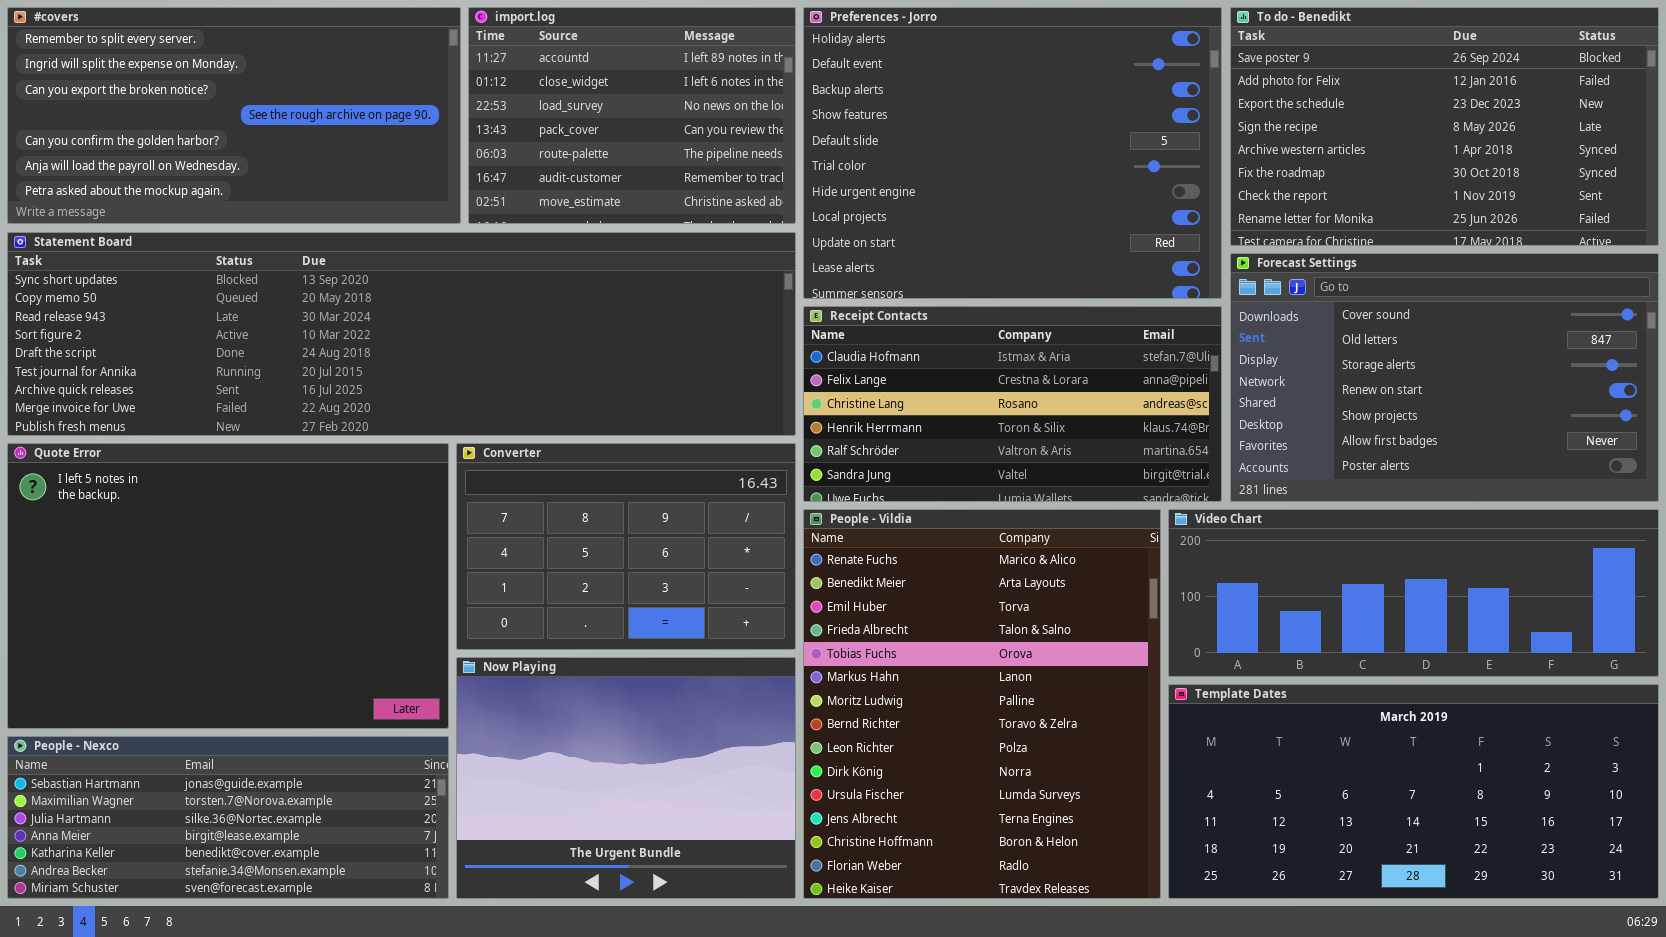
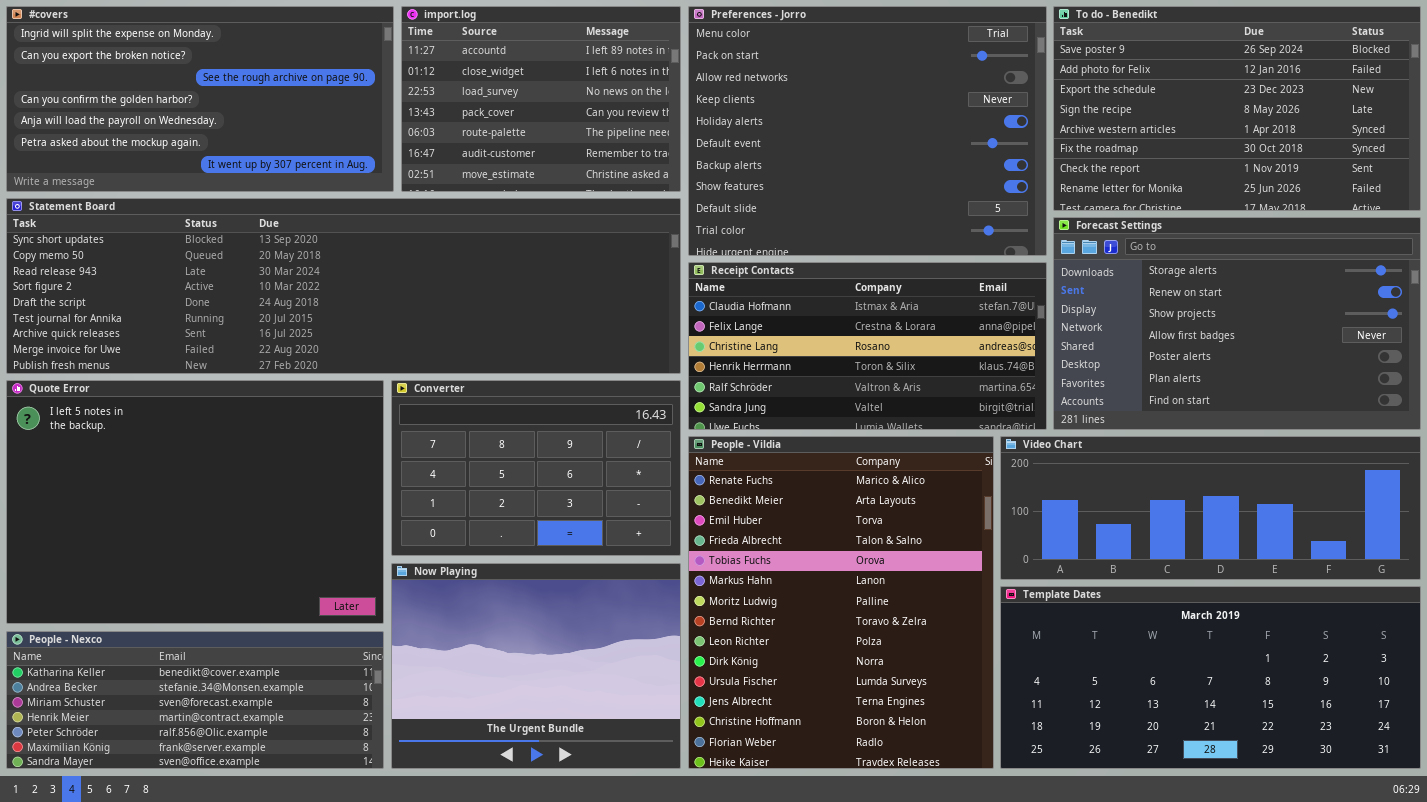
#covers: [7,7,461,224] -> [6,6,394,192], scrolled down 1 row
Preferences - Jorro: [803,7,1222,299] -> [688,6,1047,256], scrolled up 4 rows
Forecast Settings: [1230,253,1659,502] -> [1053,217,1421,430], scrolled down 2 rows
People - Nexco: [7,736,449,899] -> [6,631,384,769], scrolled down 4 rows

